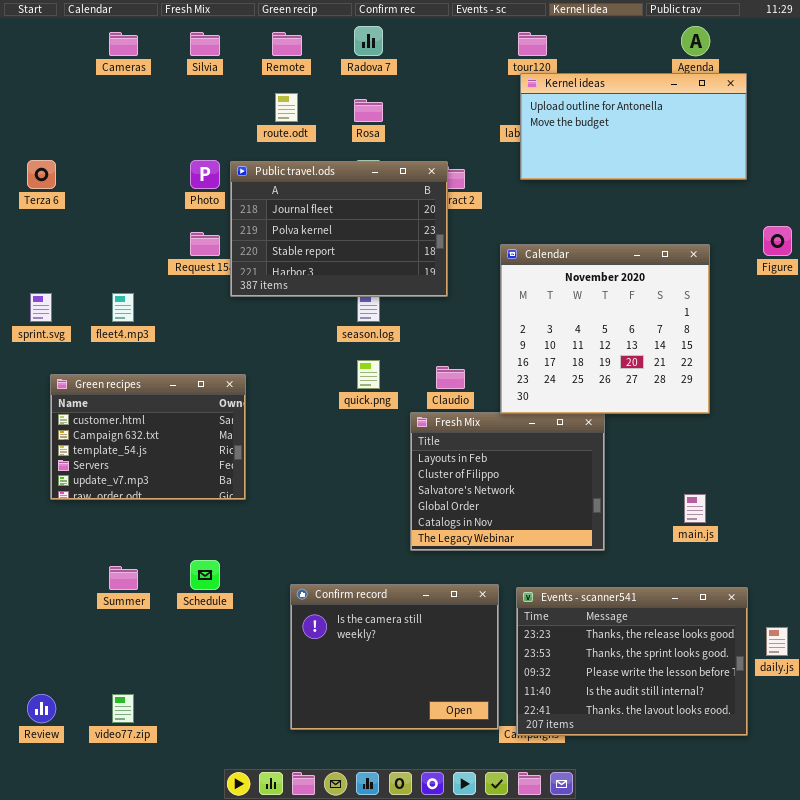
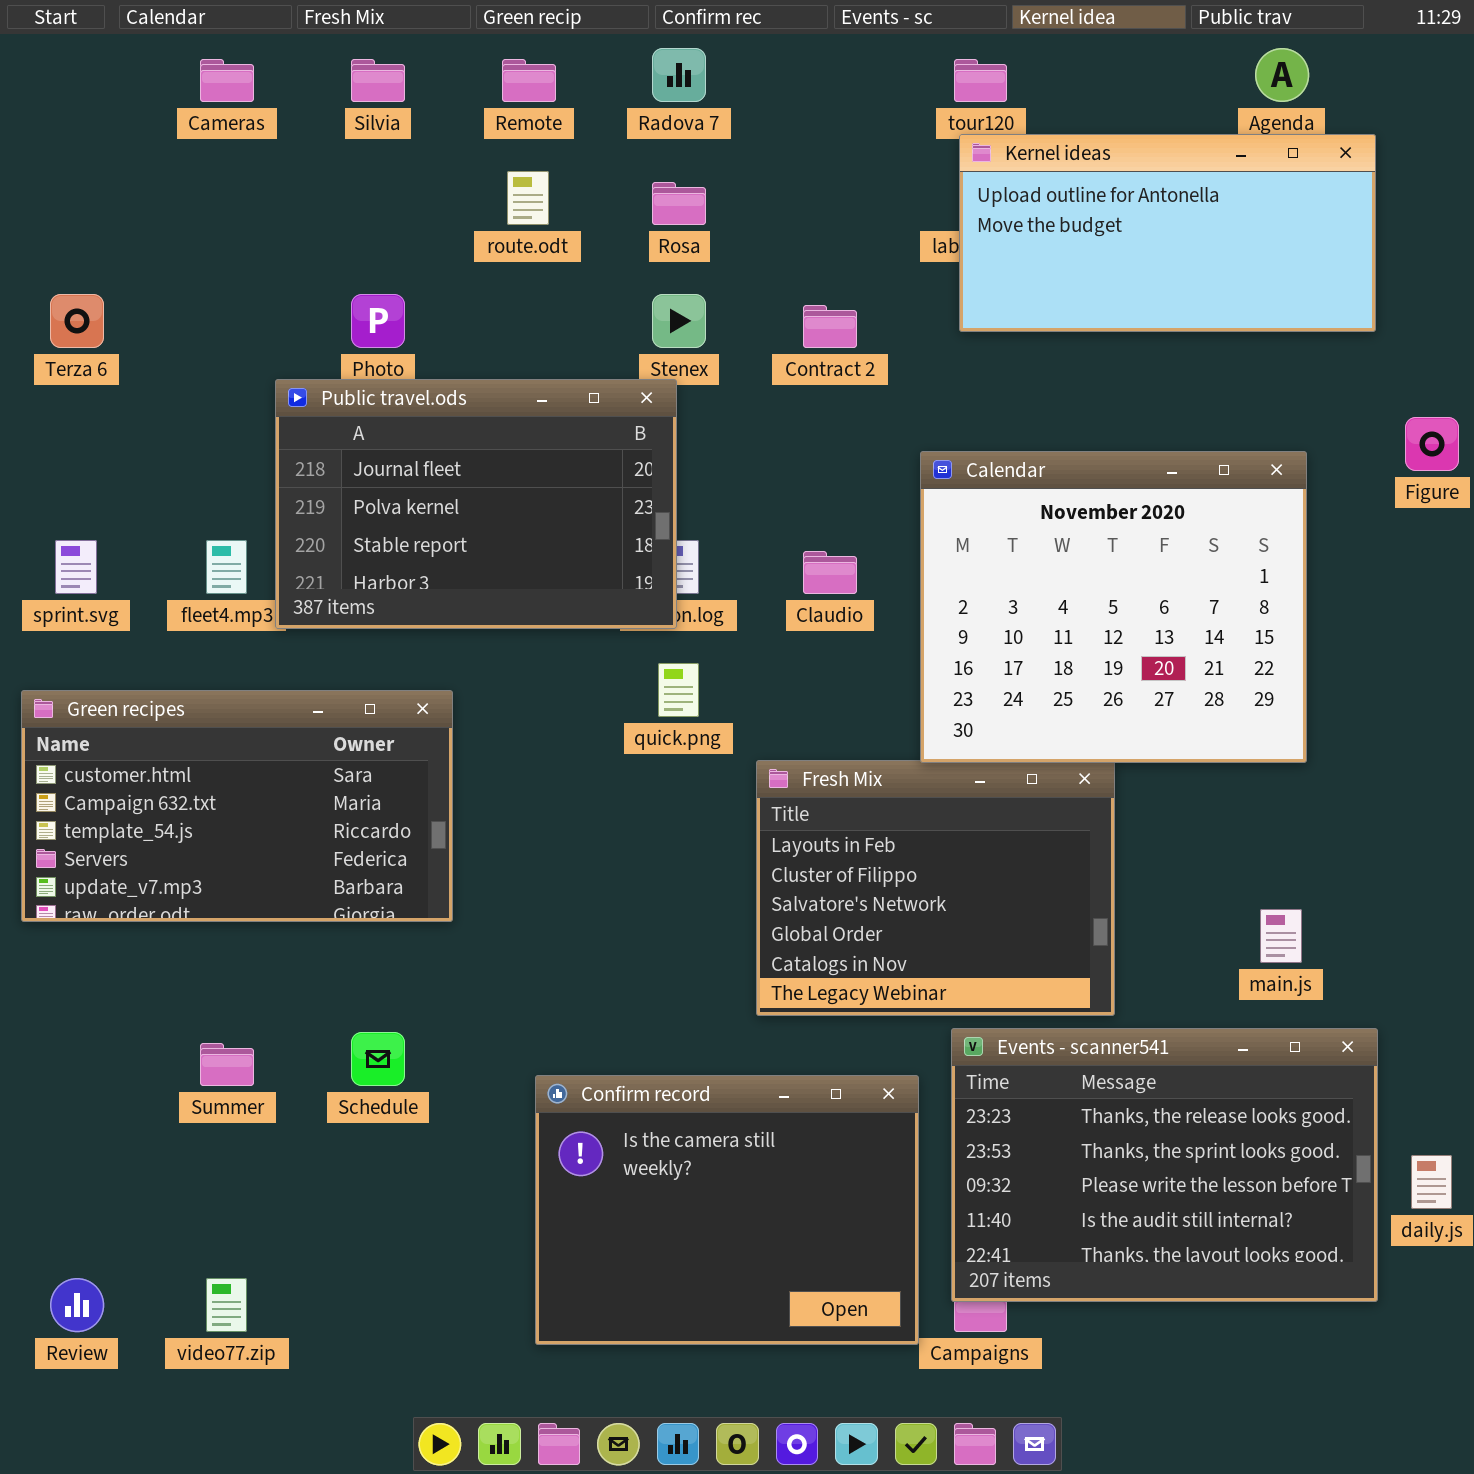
Public travel.ods: [230,161,448,297] -> [275,379,677,629], moved
Claudio: [436,366,465,389] -> [803,551,857,594], moved
Green recipes: [50,374,246,500] -> [21,690,453,922], resized
Events - scanner541: [516,587,748,736] -> [951,1028,1378,1302], moved

